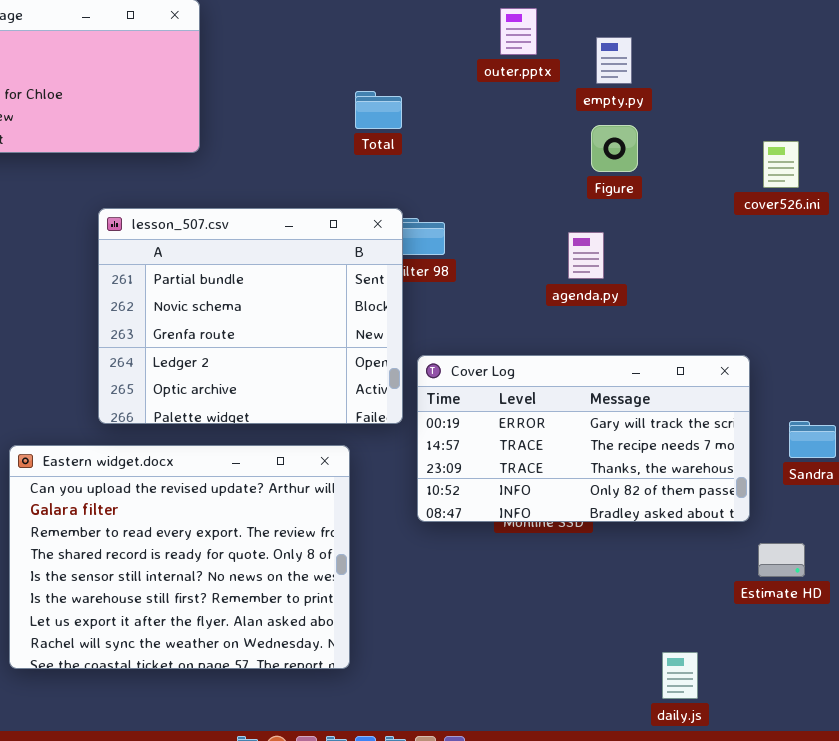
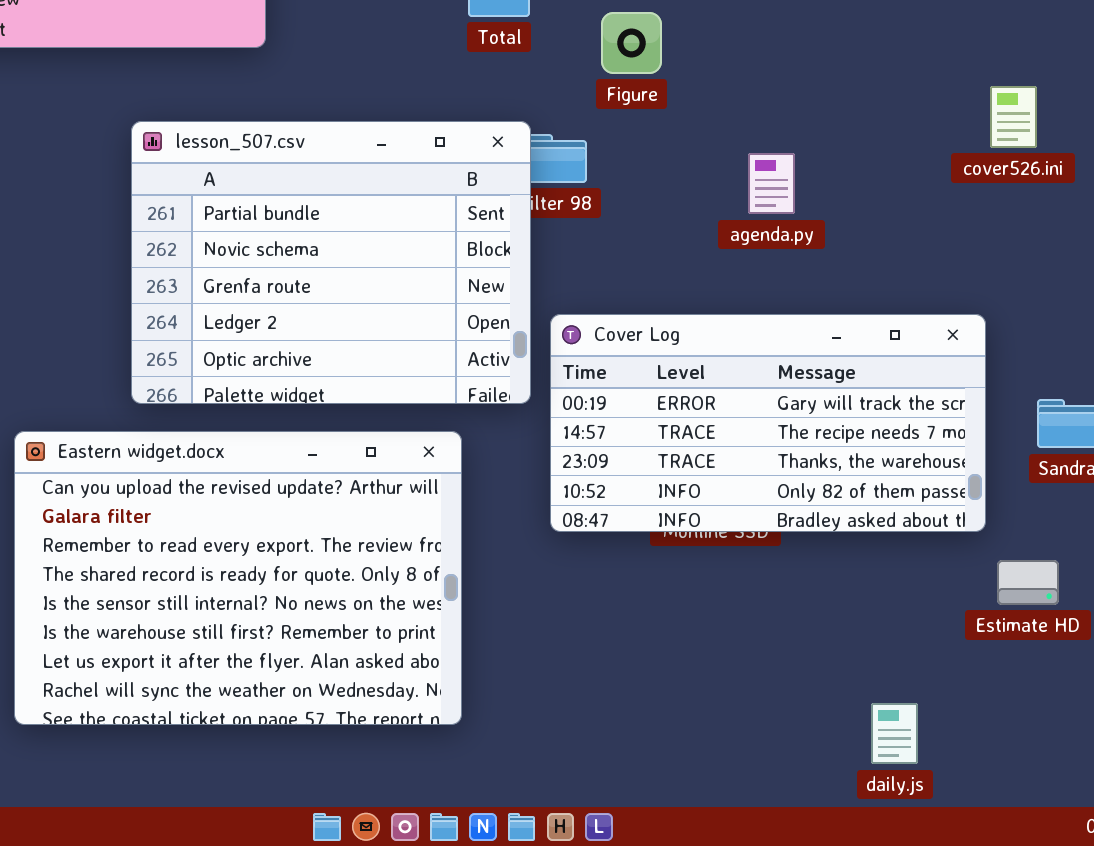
Figure: [591,125,638,172] -> [601,12,662,74], moved
cover526.ini: [763,141,799,188] -> [990,86,1037,148], moved

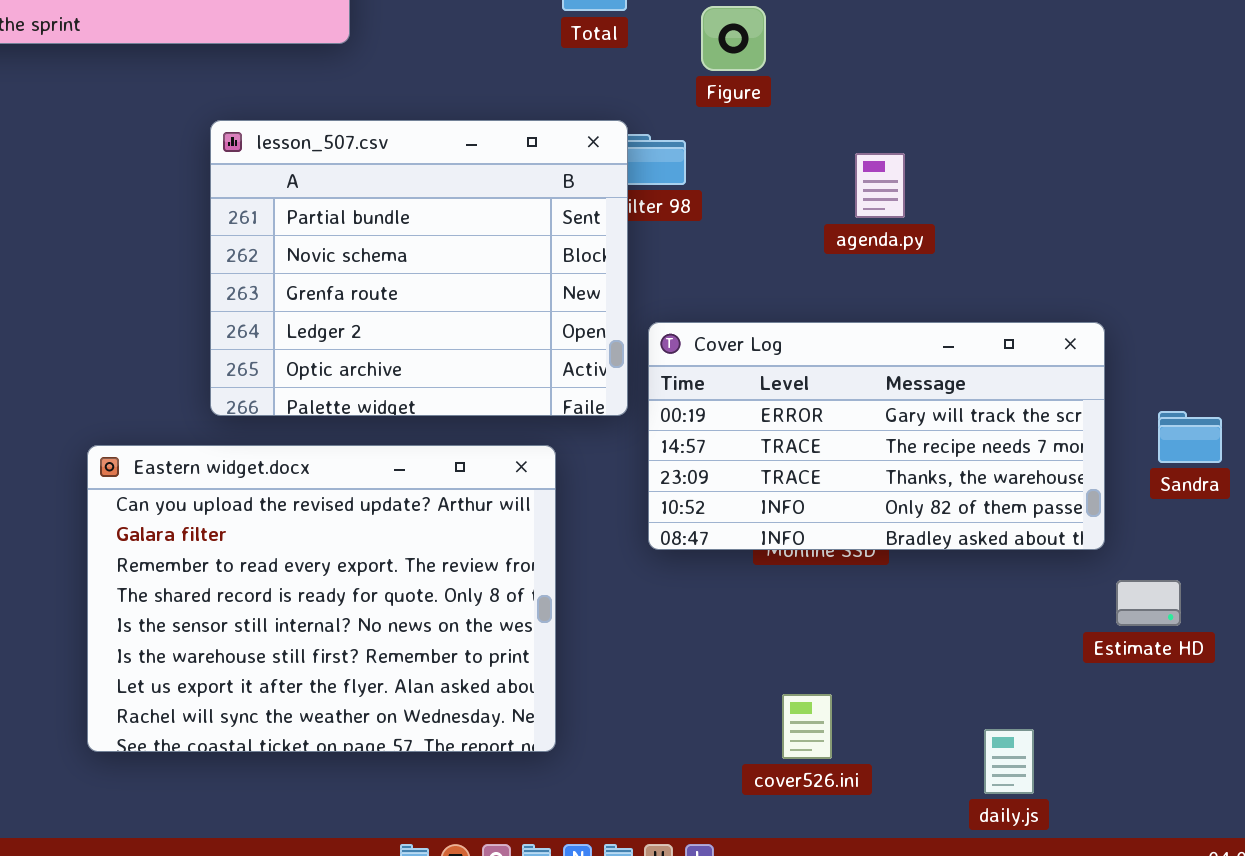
cover526.ini: [990,86,1037,148] -> [782,694,832,759], moved

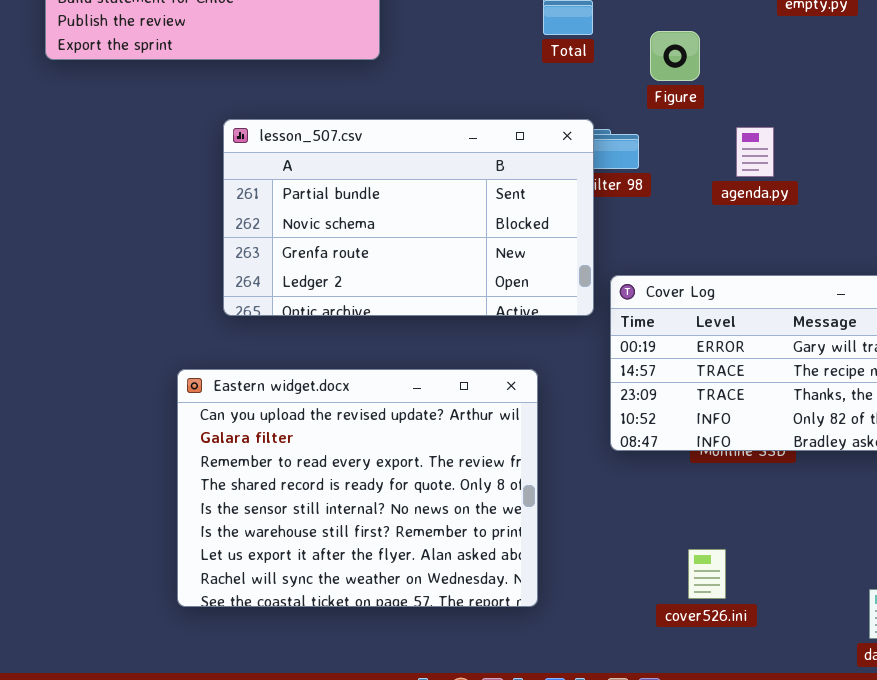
lesson_507.csv: [210,120,628,416] -> [223,119,594,316], resized
agenda.py: [855,153,905,218] -> [736,127,774,177], moved
cover526.ini: [782,694,832,759] -> [688,549,726,599], moved

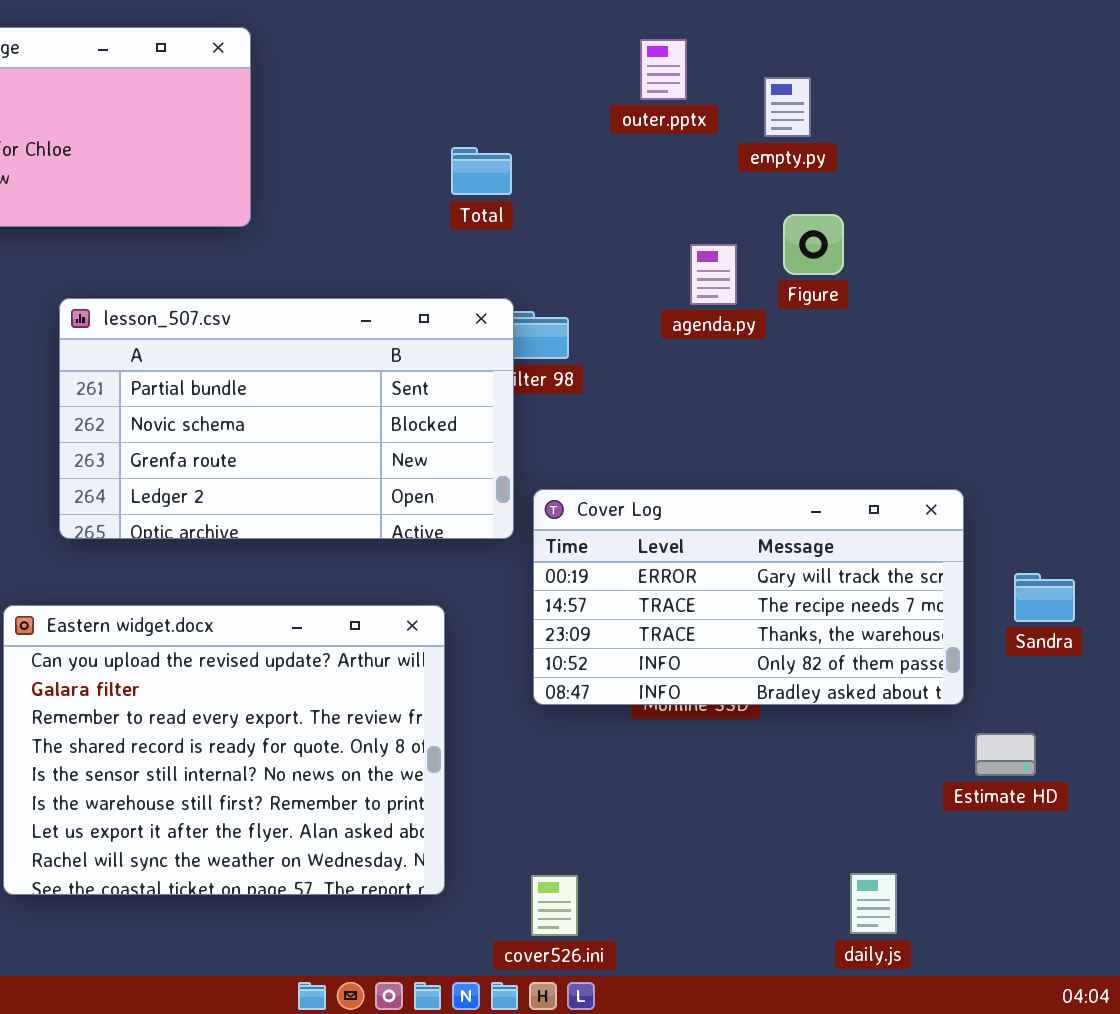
Figure: [650,31,700,81] -> [783,214,844,275], moved
agenda.py: [736,127,774,177] -> [690,244,737,305], moved
cover526.ini: [688,549,726,599] -> [531,875,578,936], moved

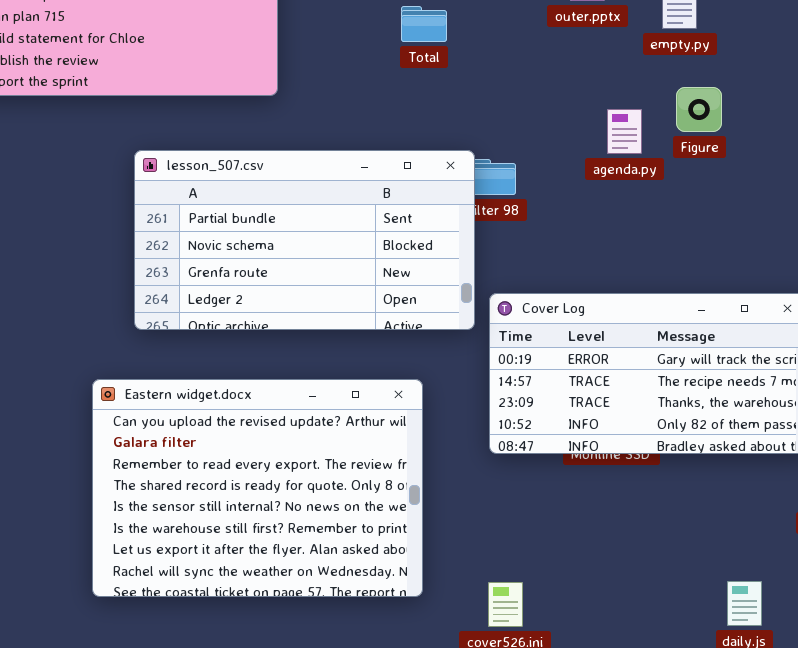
Total: [451,147,512,195] -> [401,6,447,42], moved

